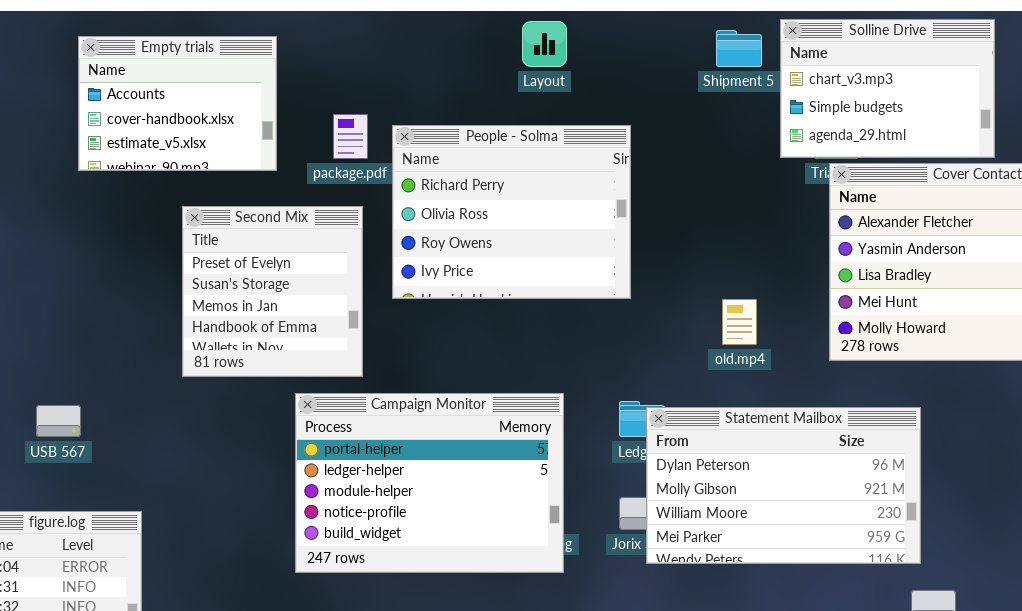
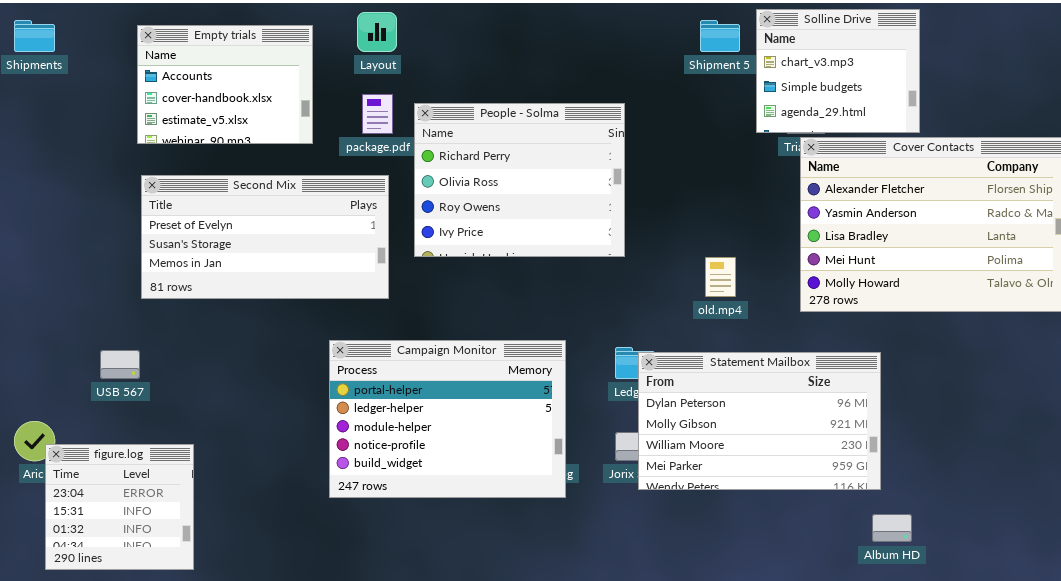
Solline Drive: [780,19,995,158] -> [756,9,920,133], resized
Layout: [522,21,567,67] -> [357,12,397,52], moved
Second Mix: [182,206,363,377] -> [141,175,389,299], resized

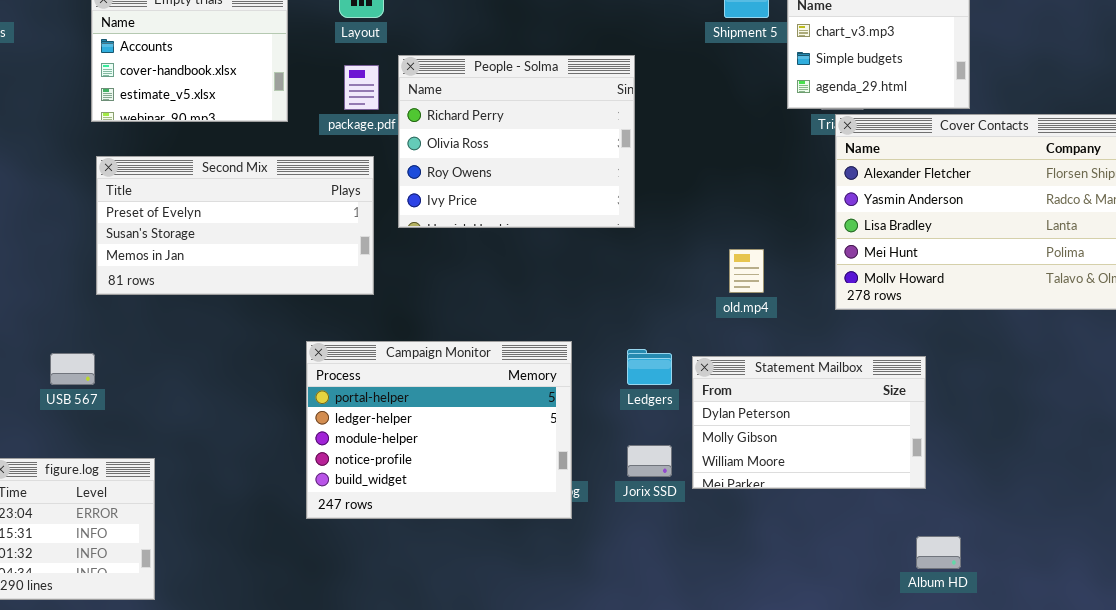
People - Solma: [414,103,625,257] -> [398,55,635,228], moved
Statement Mailbox: [638,352,881,490] -> [692,356,926,489], resized

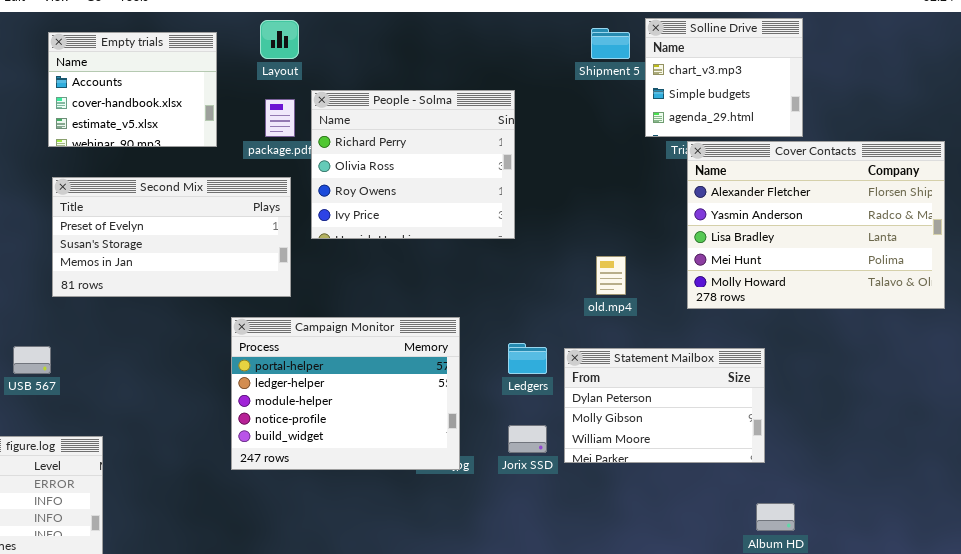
Campaign Monitor: [306,341,572,519] -> [231,317,460,470], moved

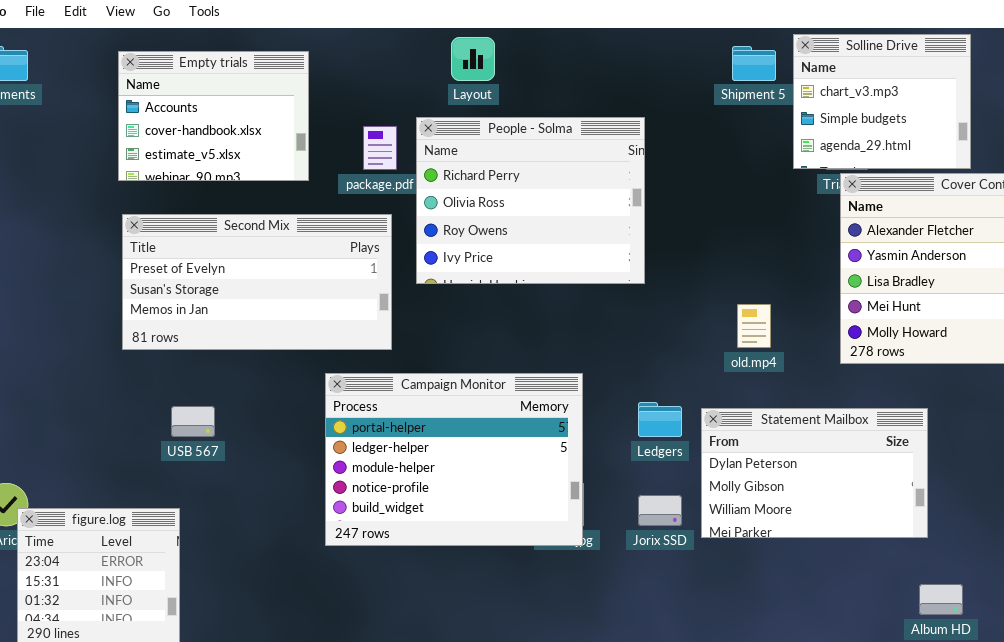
Layout: [260,20,299,59] -> [451,37,495,81], moved
USB 567: [13,346,51,374] -> [171,406,215,437], moved

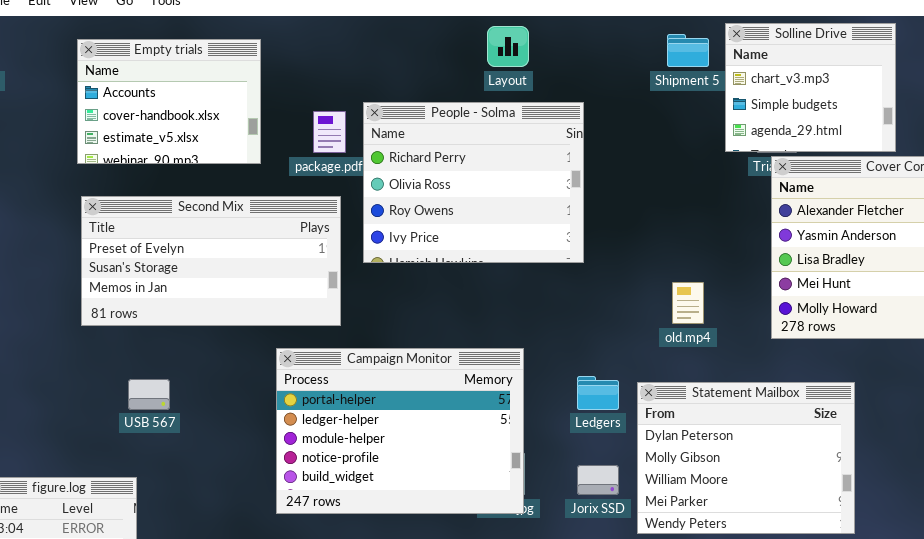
Layout: [451,37,495,81] -> [487,26,529,67], moved
Statement Mailbox: [701,408,928,538] -> [637,382,855,534], resized

